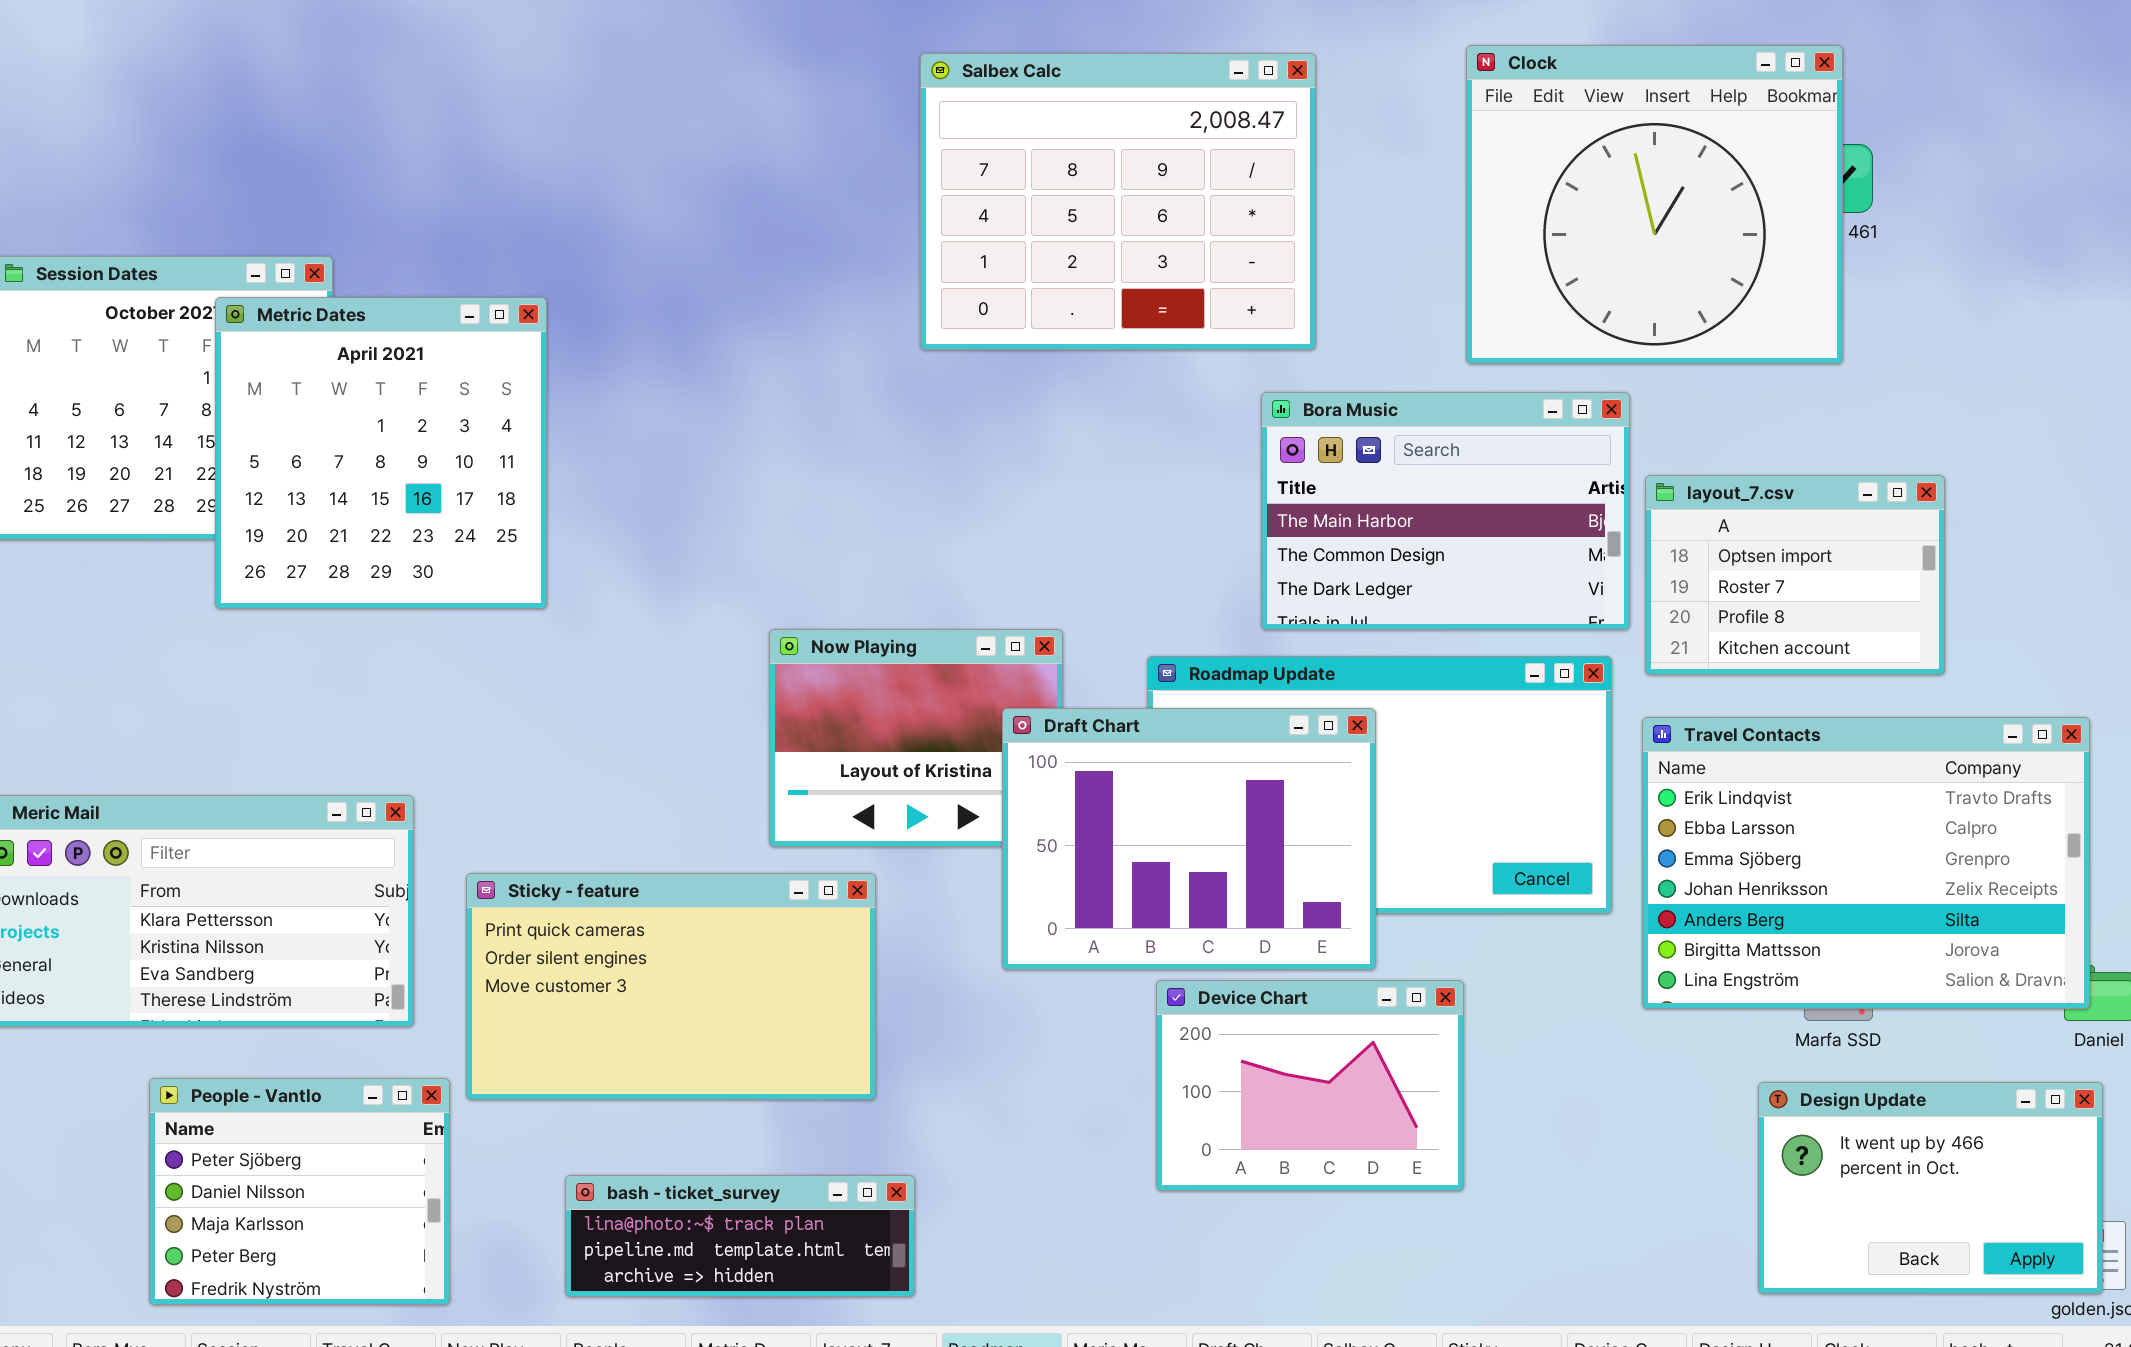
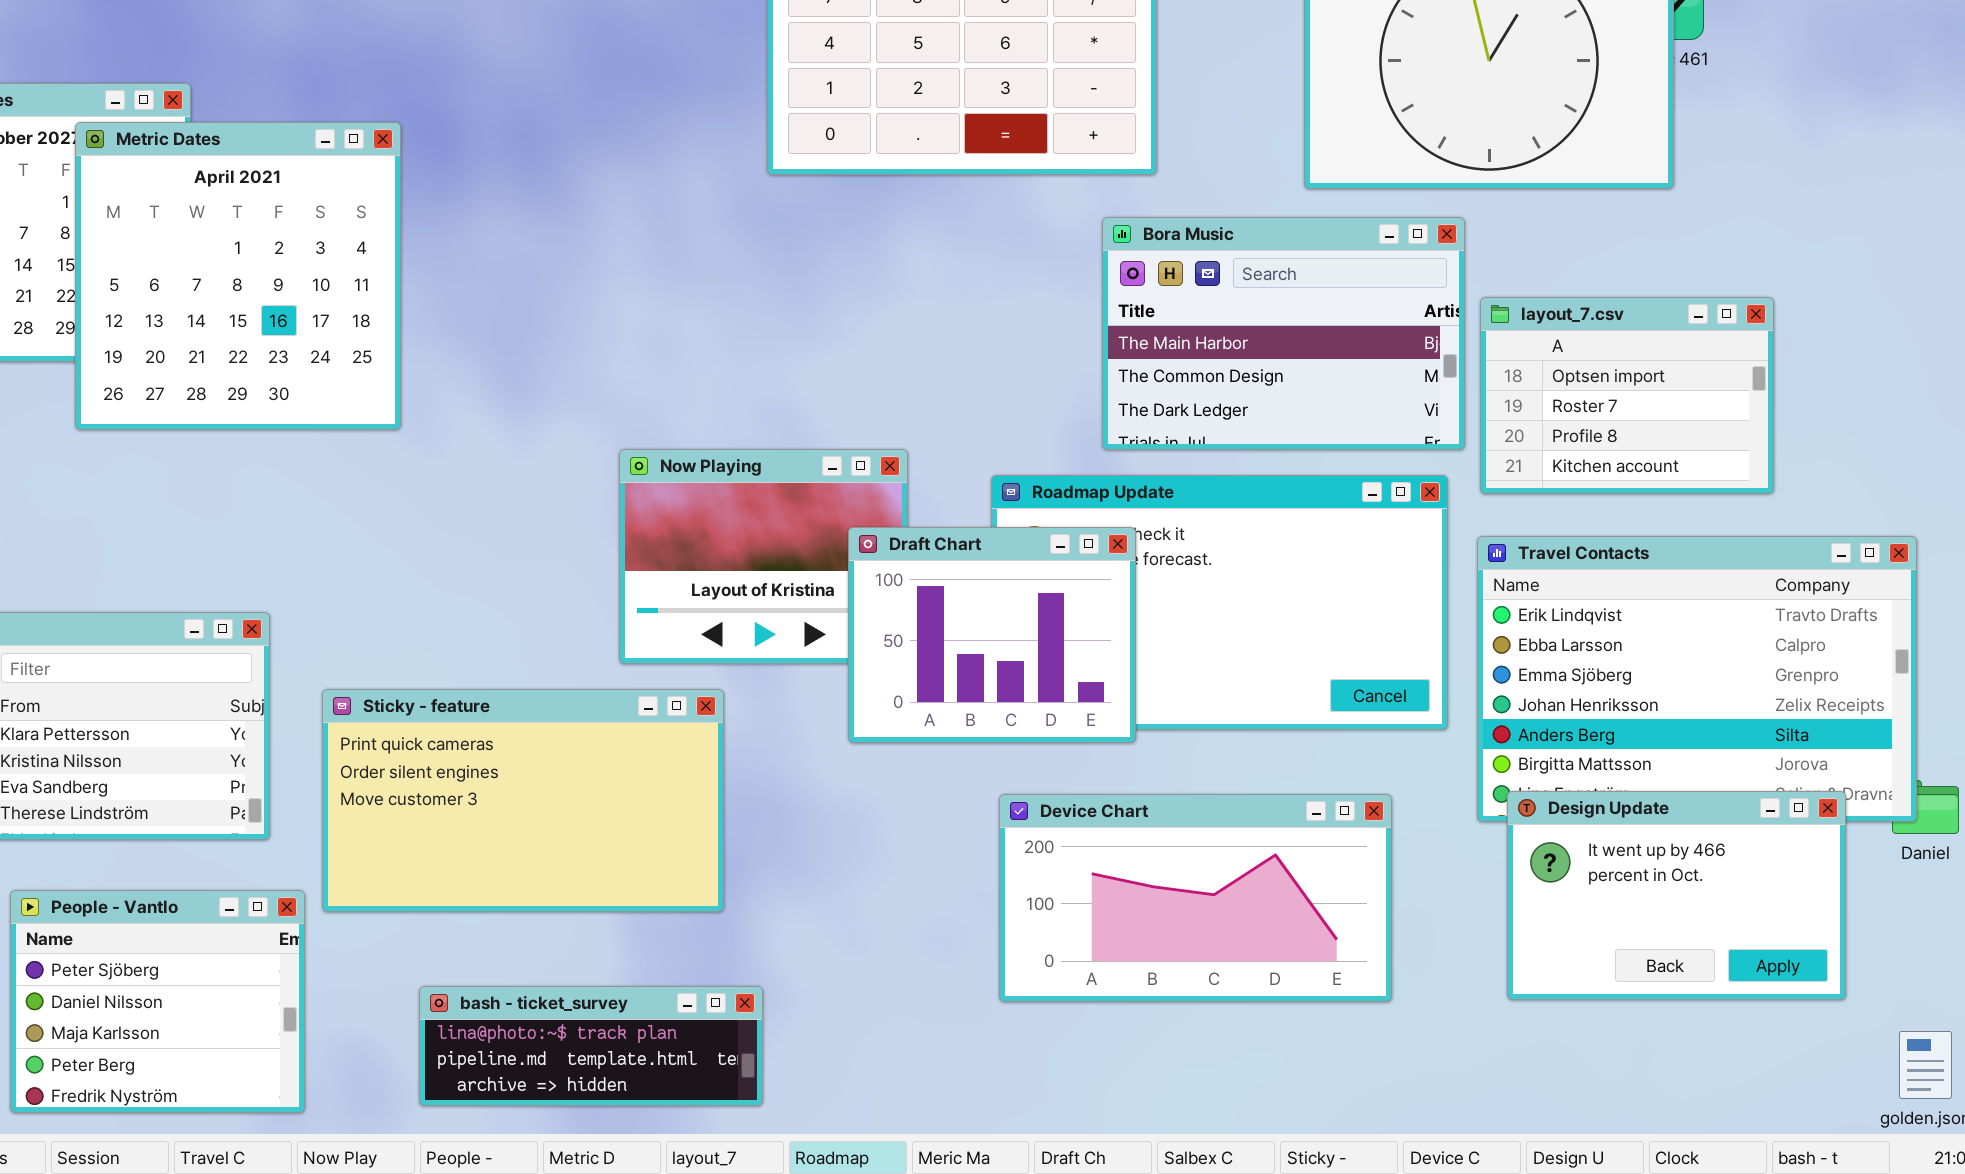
Draft Chart: [1002,708,1376,970] -> [848,527,1136,743], resized
Device Chart: [1156,980,1464,1191] -> [999,794,1392,1002], resized
Design Update: [1758,1082,2103,1294] -> [1507,791,1846,1000], moved

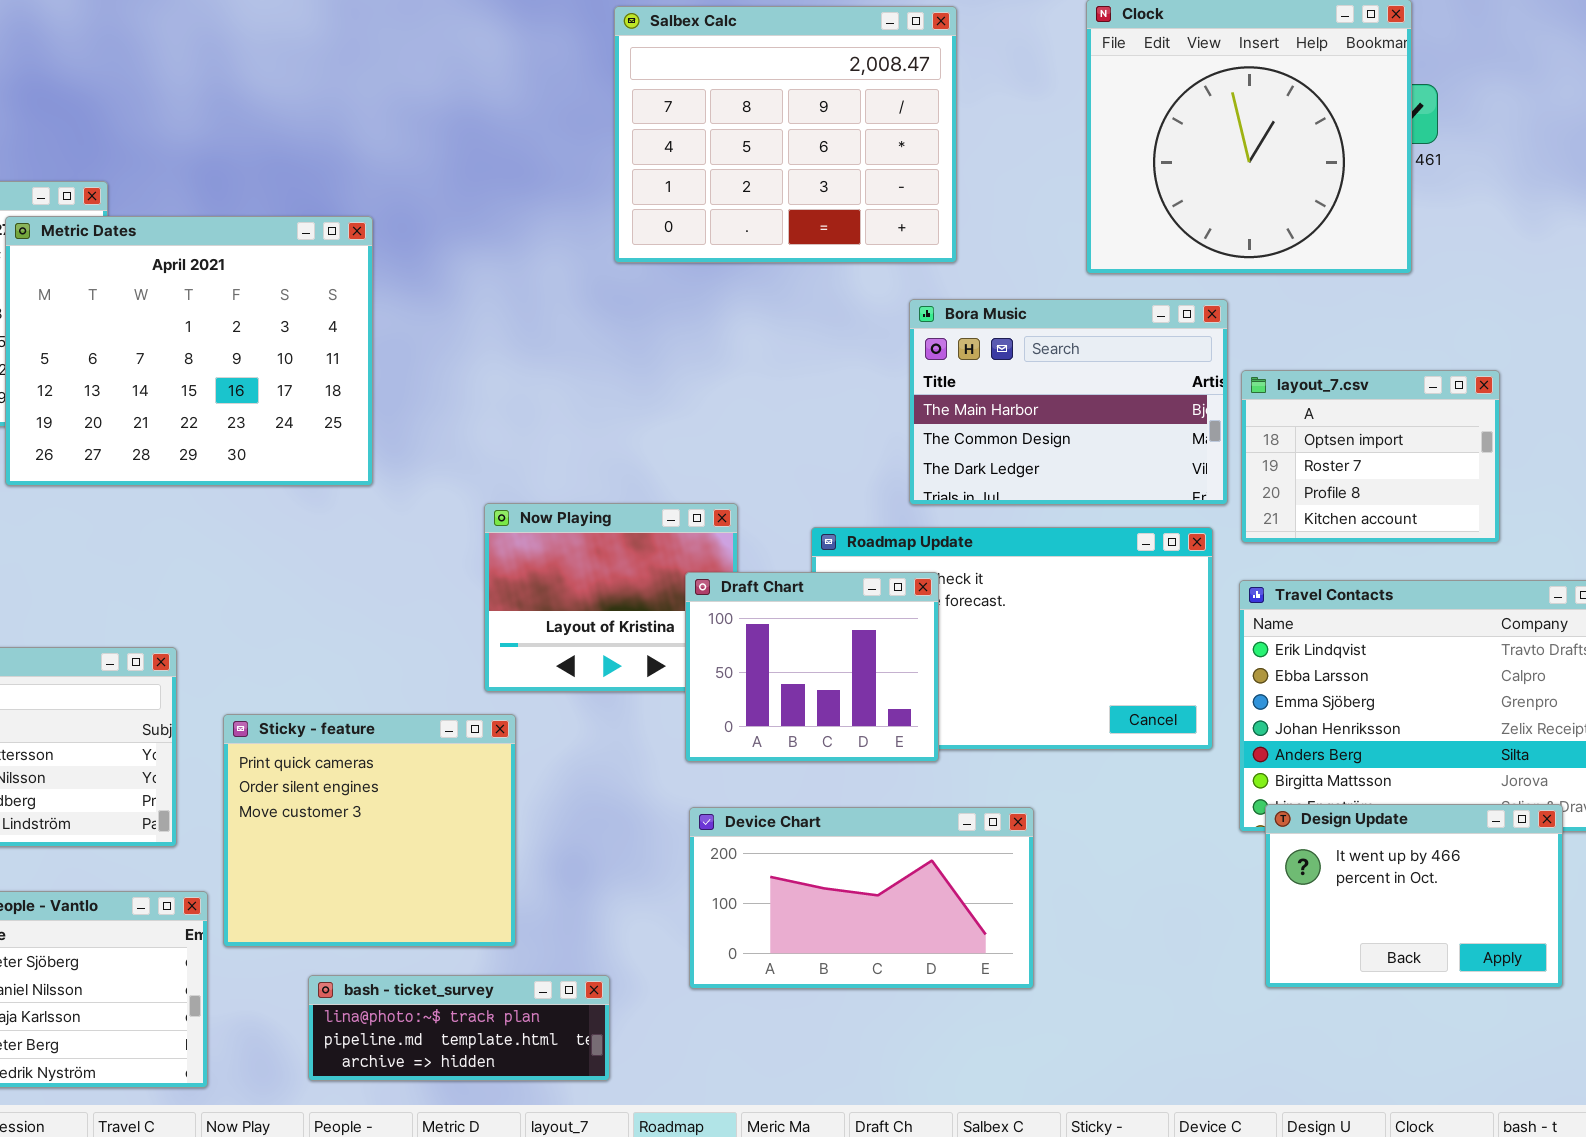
Metric Dates: [75,122,401,430] -> [5,216,373,486], resized
Sticky - feature: [322,689,724,912] -> [223,714,516,947], resized
Device Chart: [999,794,1392,1002] -> [689,807,1034,989], moved

